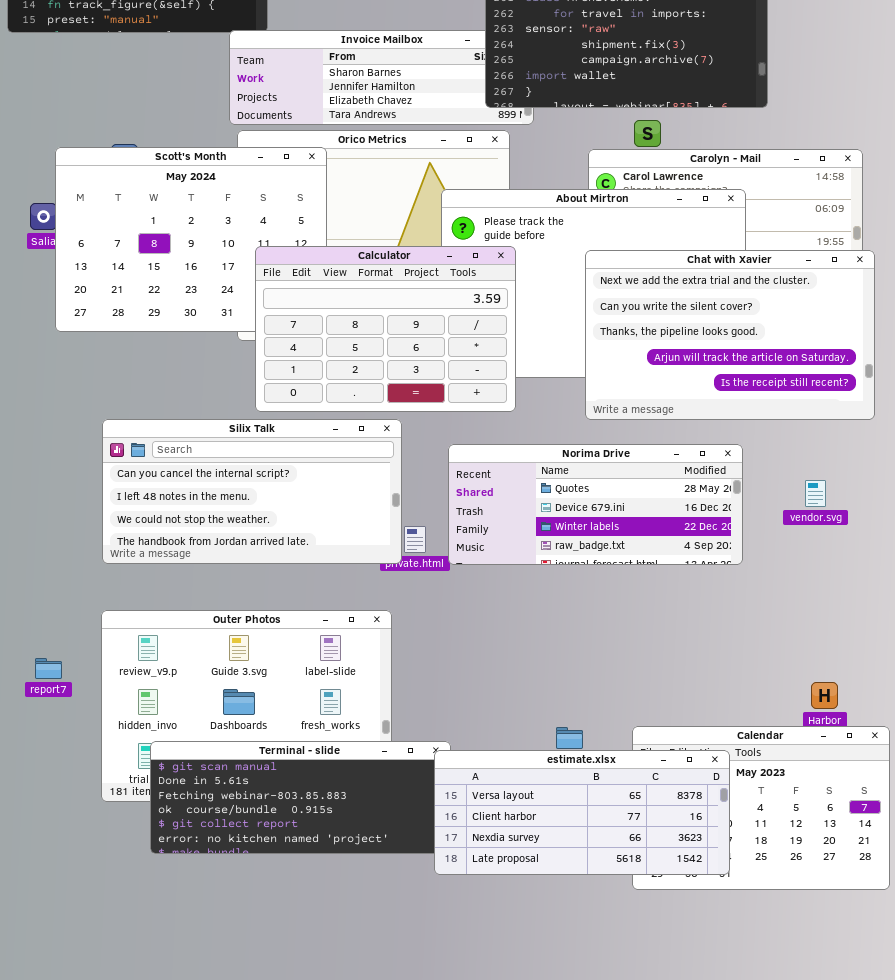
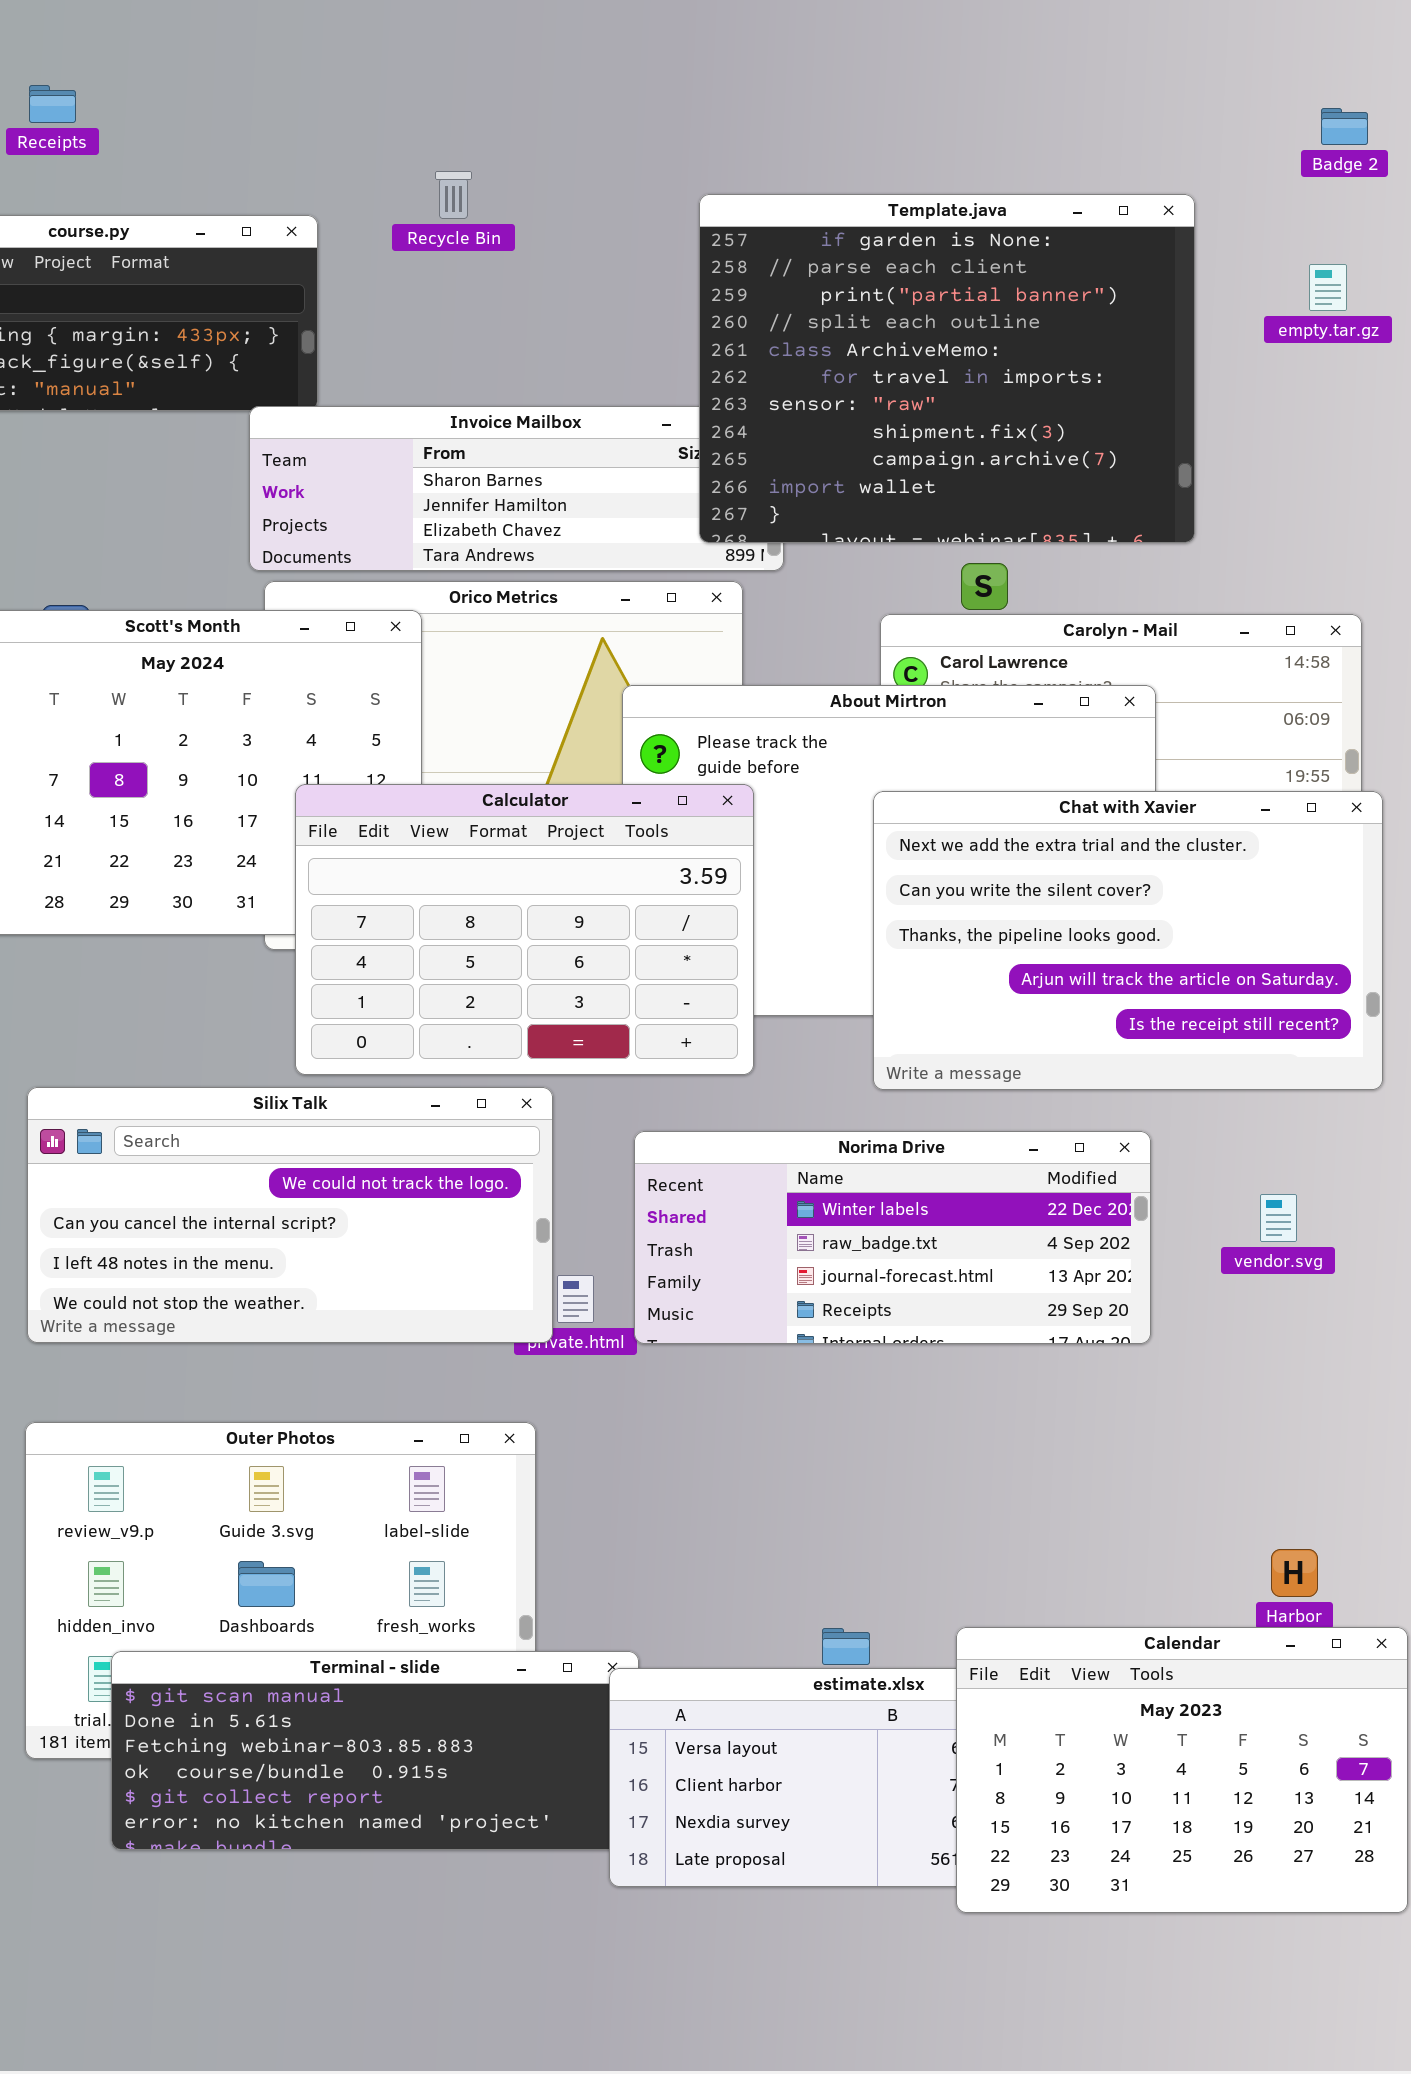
Silix Talk: [102,419,402,564] -> [27,1087,553,1343], scrolled up 1 row
Norima Drive: [448,444,743,565] -> [634,1131,1151,1344], scrolled down 2 rows
Calendar: [632,726,890,890] -> [956,1627,1408,1913], raised

